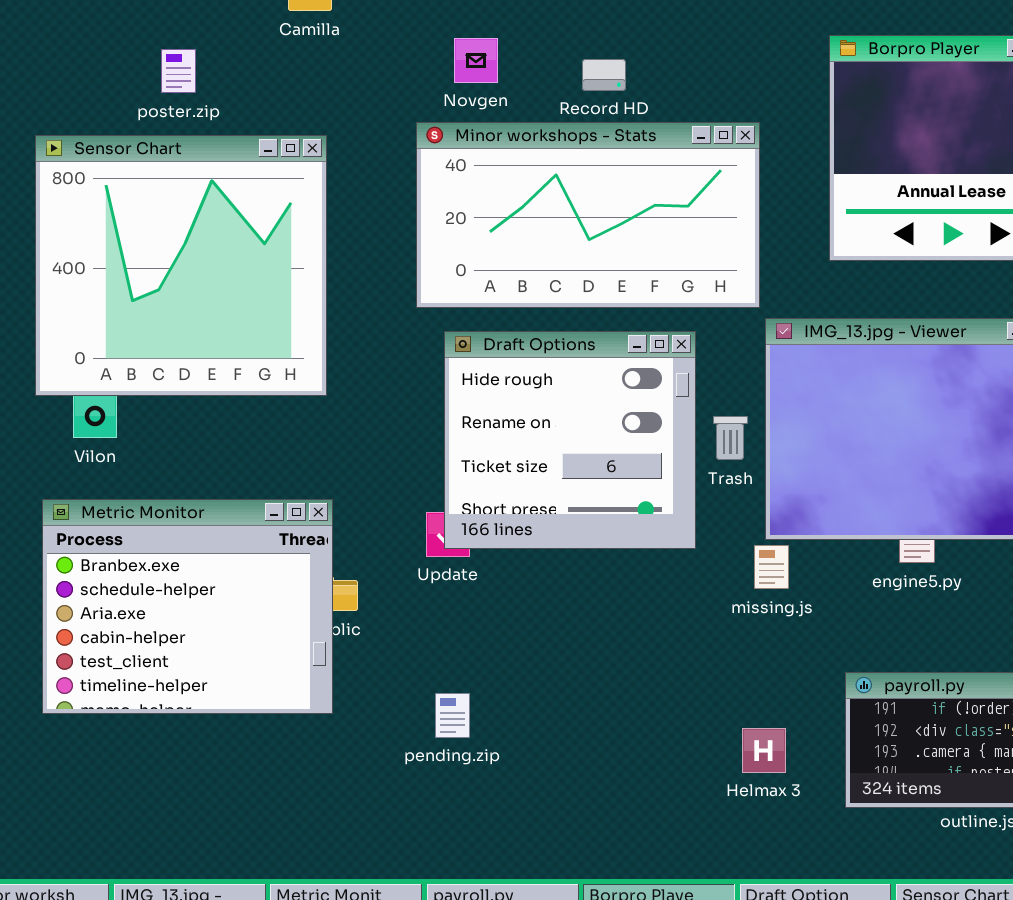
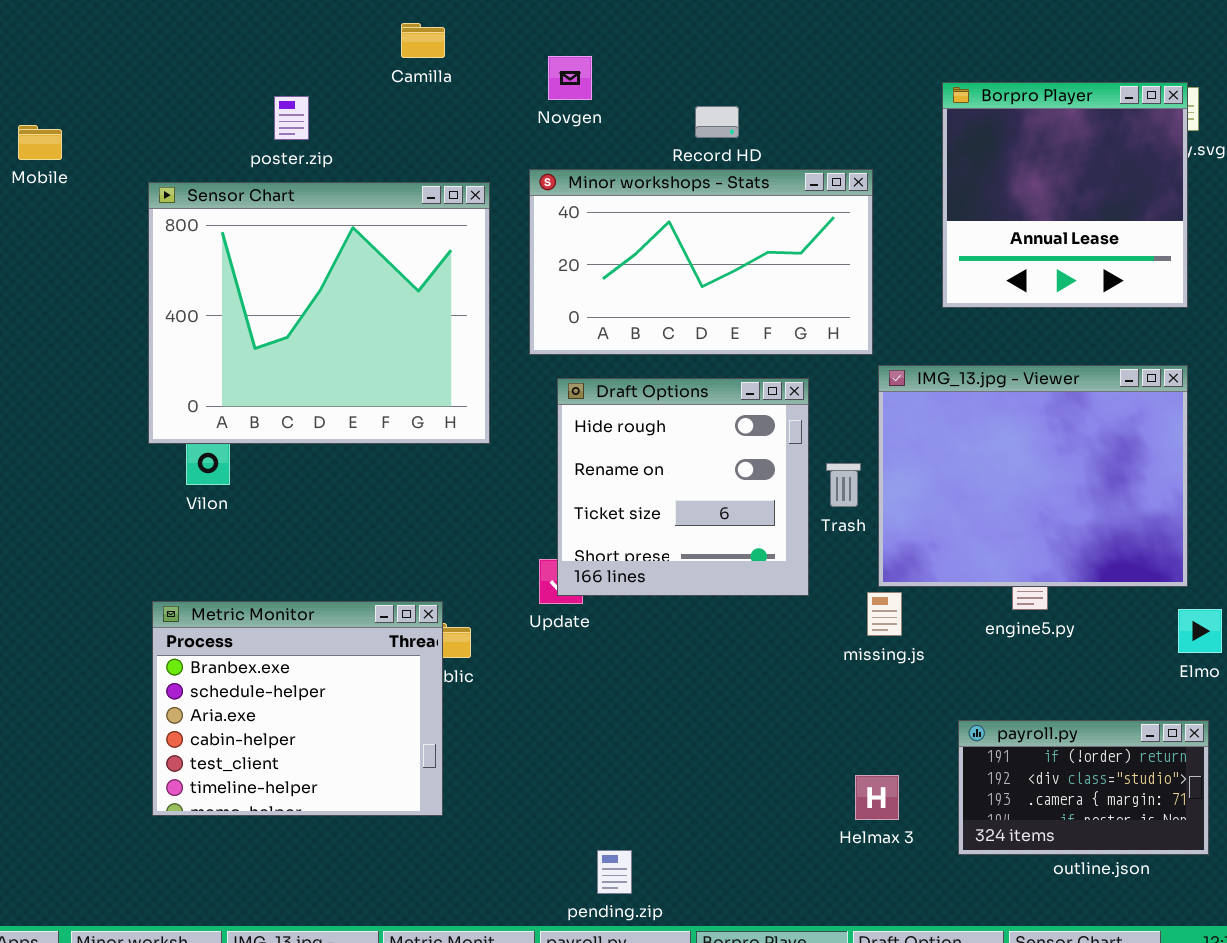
Novgen: [454,38,498,83] -> [548,56,592,100], moved
Sensor Chart: [35,135,327,396] -> [148,182,490,444], resized
Metric Monitor: [42,499,333,714] -> [152,601,443,816], moved
pending.zip: [435,693,470,738] -> [597,850,632,894], moved

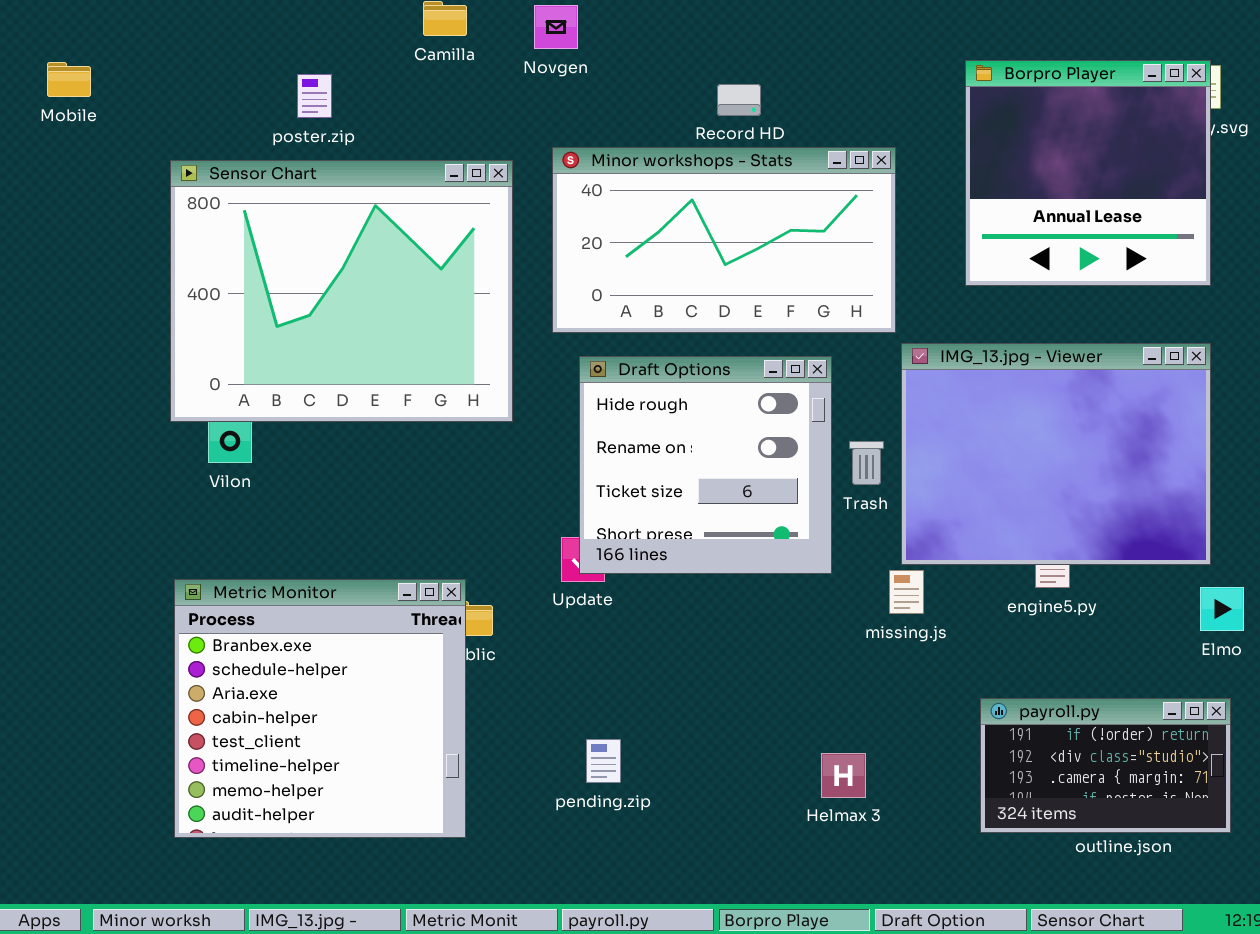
Novgen: [548,56,592,100] -> [534,5,578,49], moved
Mobile: [18,125,62,160] -> [47,62,91,97], moved
Metric Monitor: [152,601,443,816] -> [174,579,466,838], resized
Helmax 3: [855,775,899,820] -> [821,753,866,798], moved
pending.zip: [597,850,632,894] -> [586,739,621,783], moved

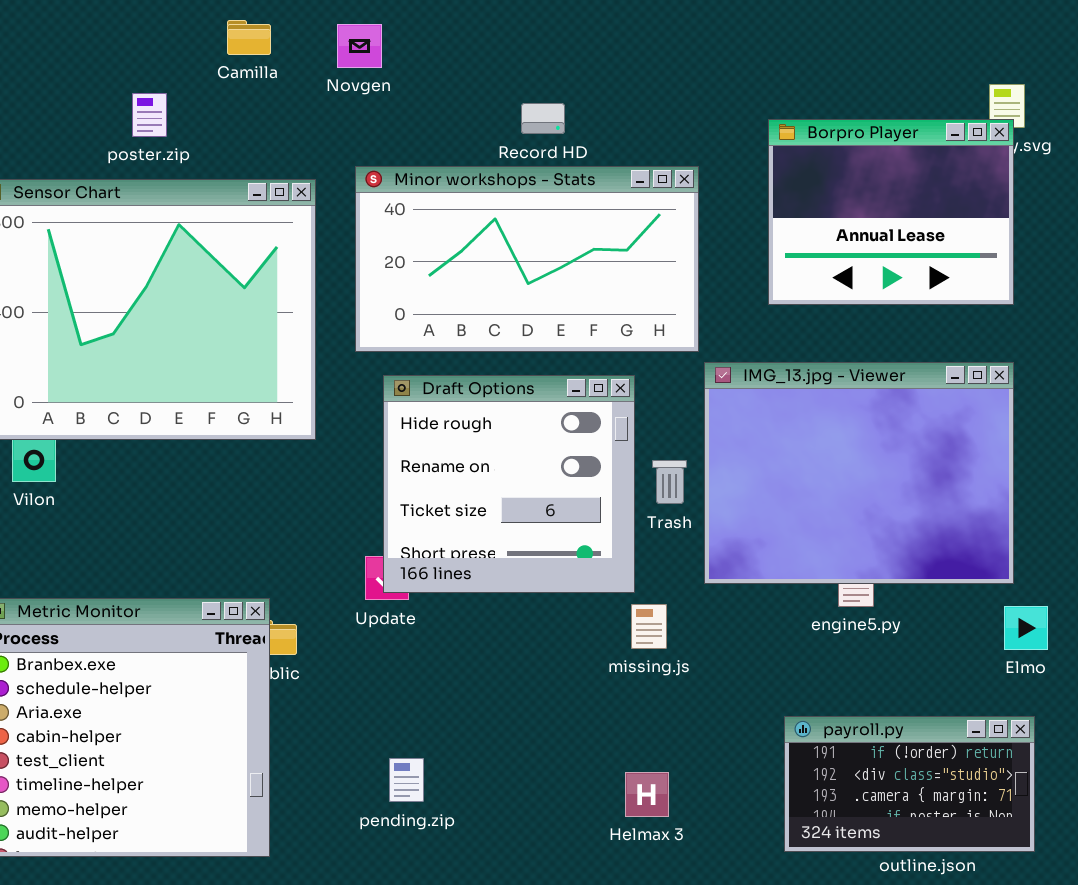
Borpro Player: [965,60,1211,286] -> [768,119,1014,305], resized
poster.zip: [297,74,332,118] -> [132,93,167,137], moved
missing.js: [889,570,924,614] -> [631,604,667,649], moved

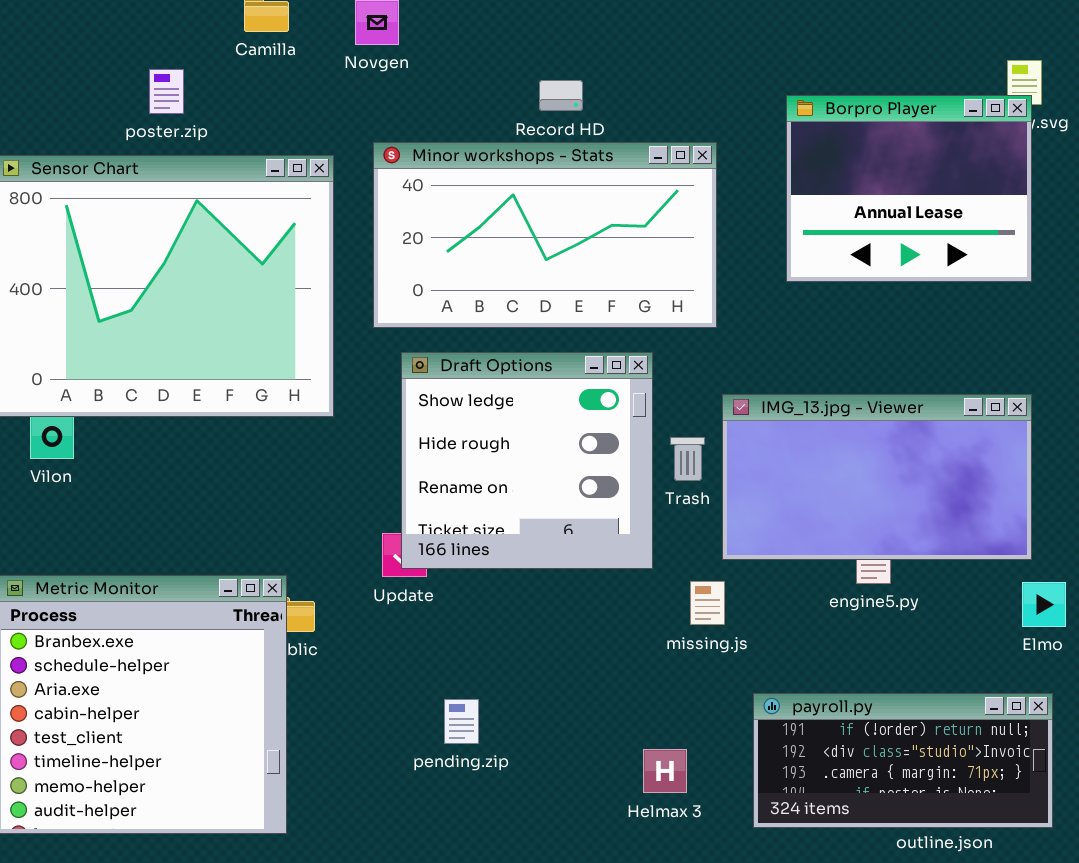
IMG_13.jpg - Viewer: [704,362,1014,584] -> [722,394,1032,560], resized
Draft Options: [383,375,635,593] -> [401,352,653,569], scrolled up 1 row
missing.js: [631,604,667,649] -> [690,581,725,625], moved
payroll.py: [784,716,1035,852] -> [753,693,1053,828], resized
pending.zip: [389,758,424,802] -> [444,699,479,744], moved

